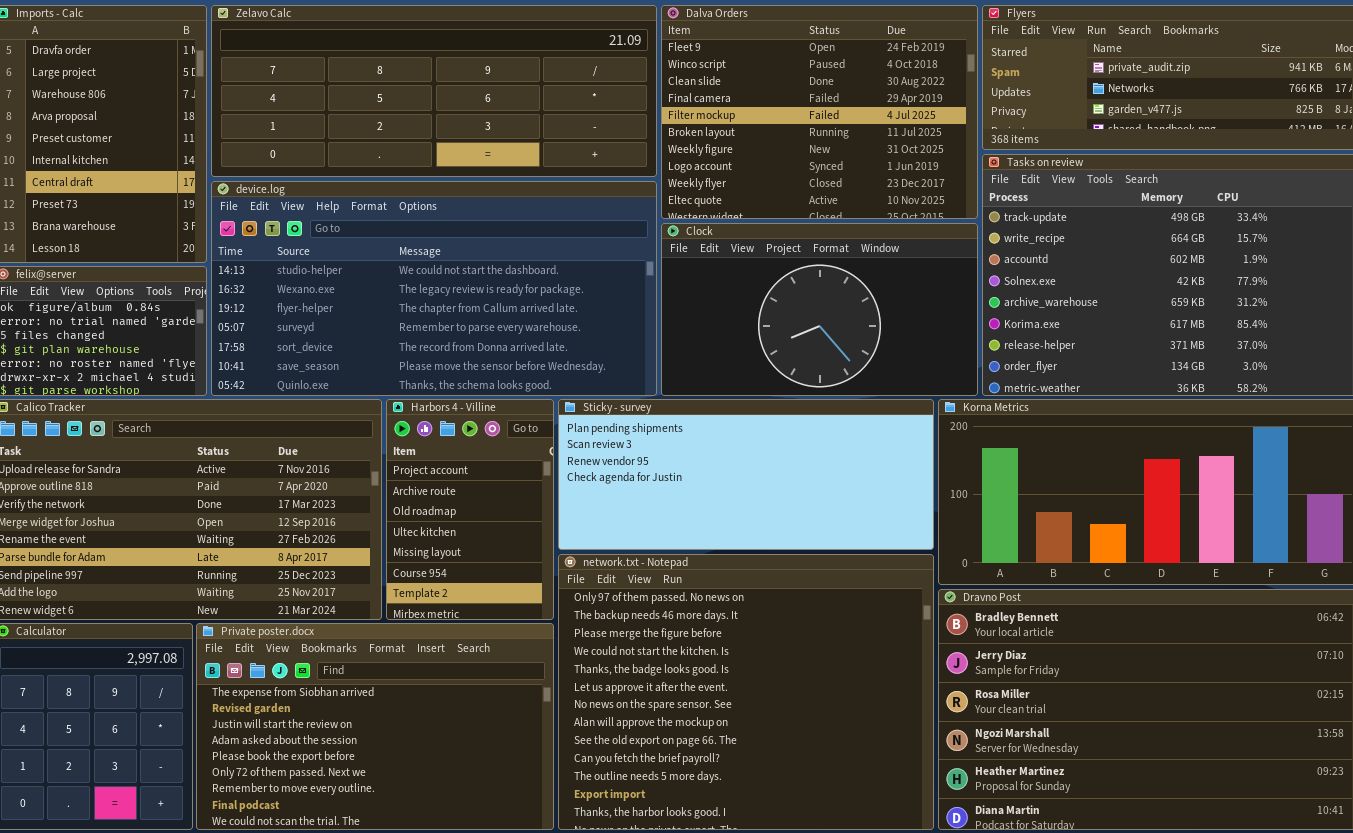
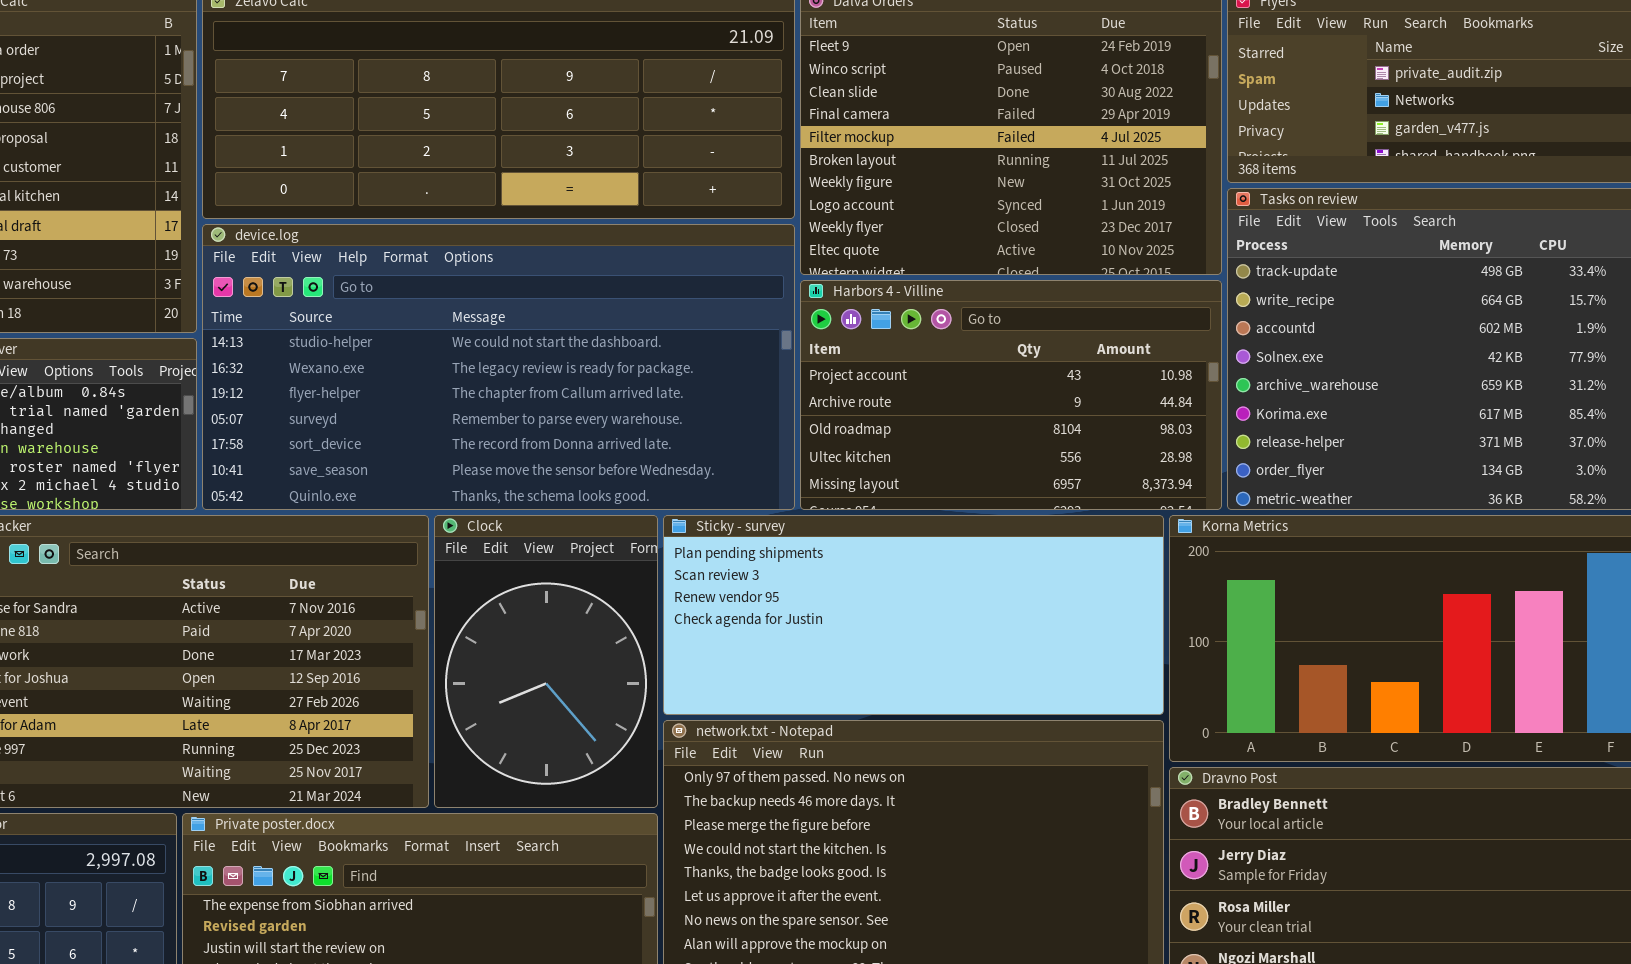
Clock: [661,223,978,396] -> [434,515,658,808], moved, resized
Harbors 4 - Villine: [386,399,554,620] -> [800,280,1222,510], moved, resized

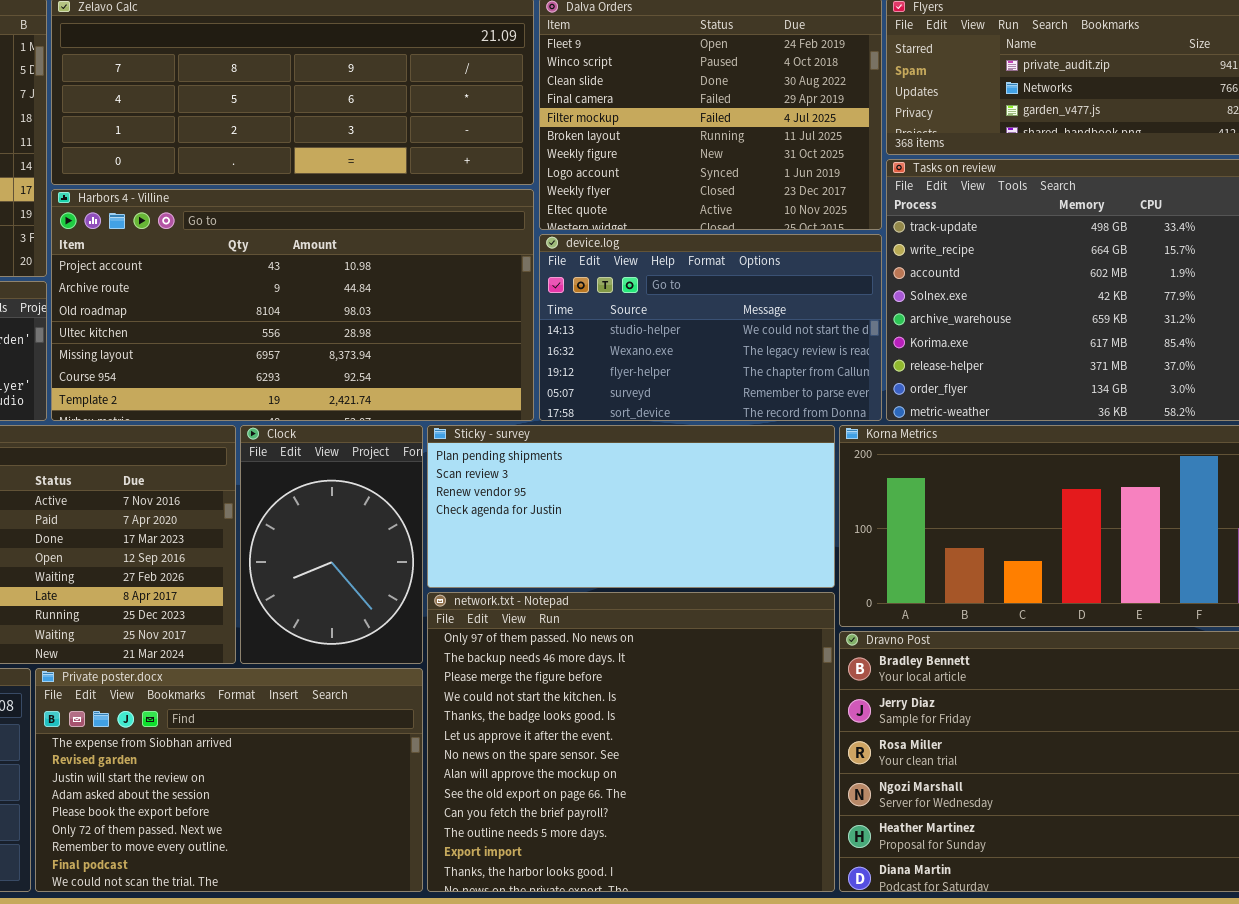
device.log: [202,224,795,510] -> [539,234,882,421], moved, resized
Harbors 4 - Villine: [800,280,1222,510] -> [51,189,534,421], moved, resized

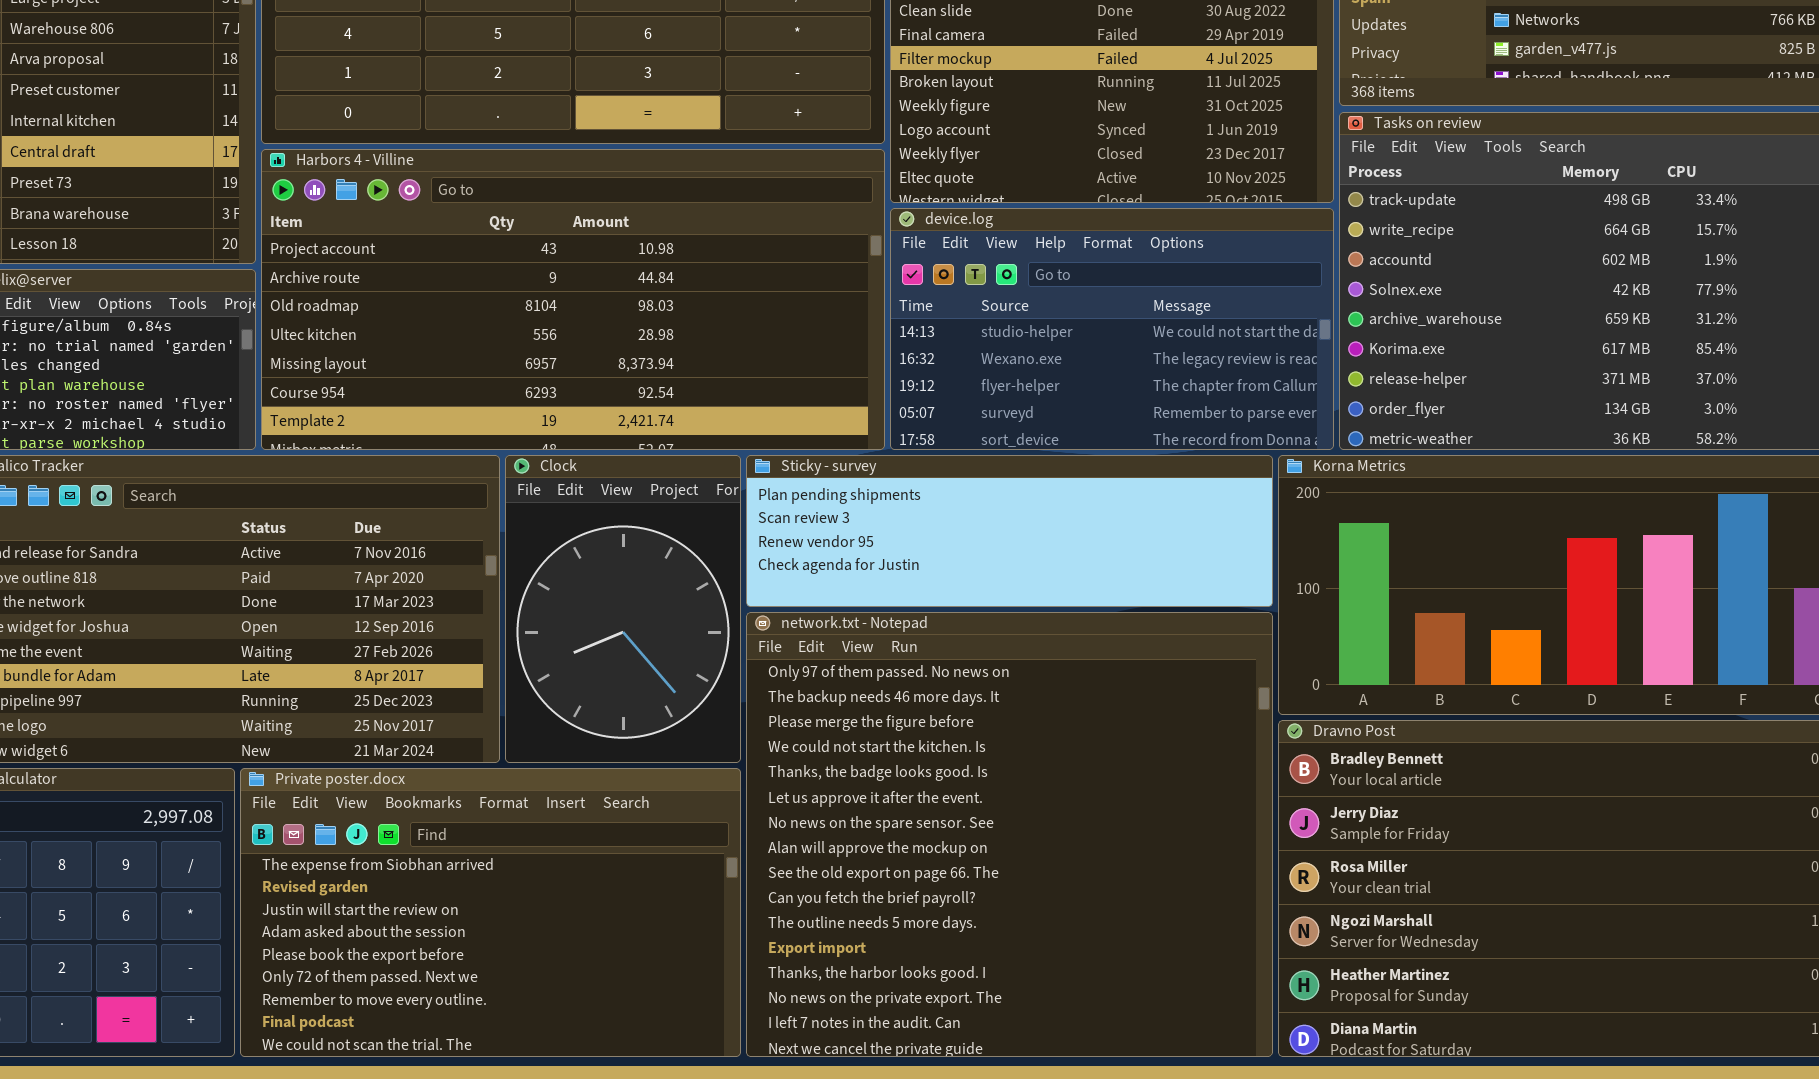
Sticky - survey: [427,425,835,588] -> [746,455,1273,607], resized
network.txt - Notepad: [427,592,835,892] -> [746,612,1273,1057], resized

